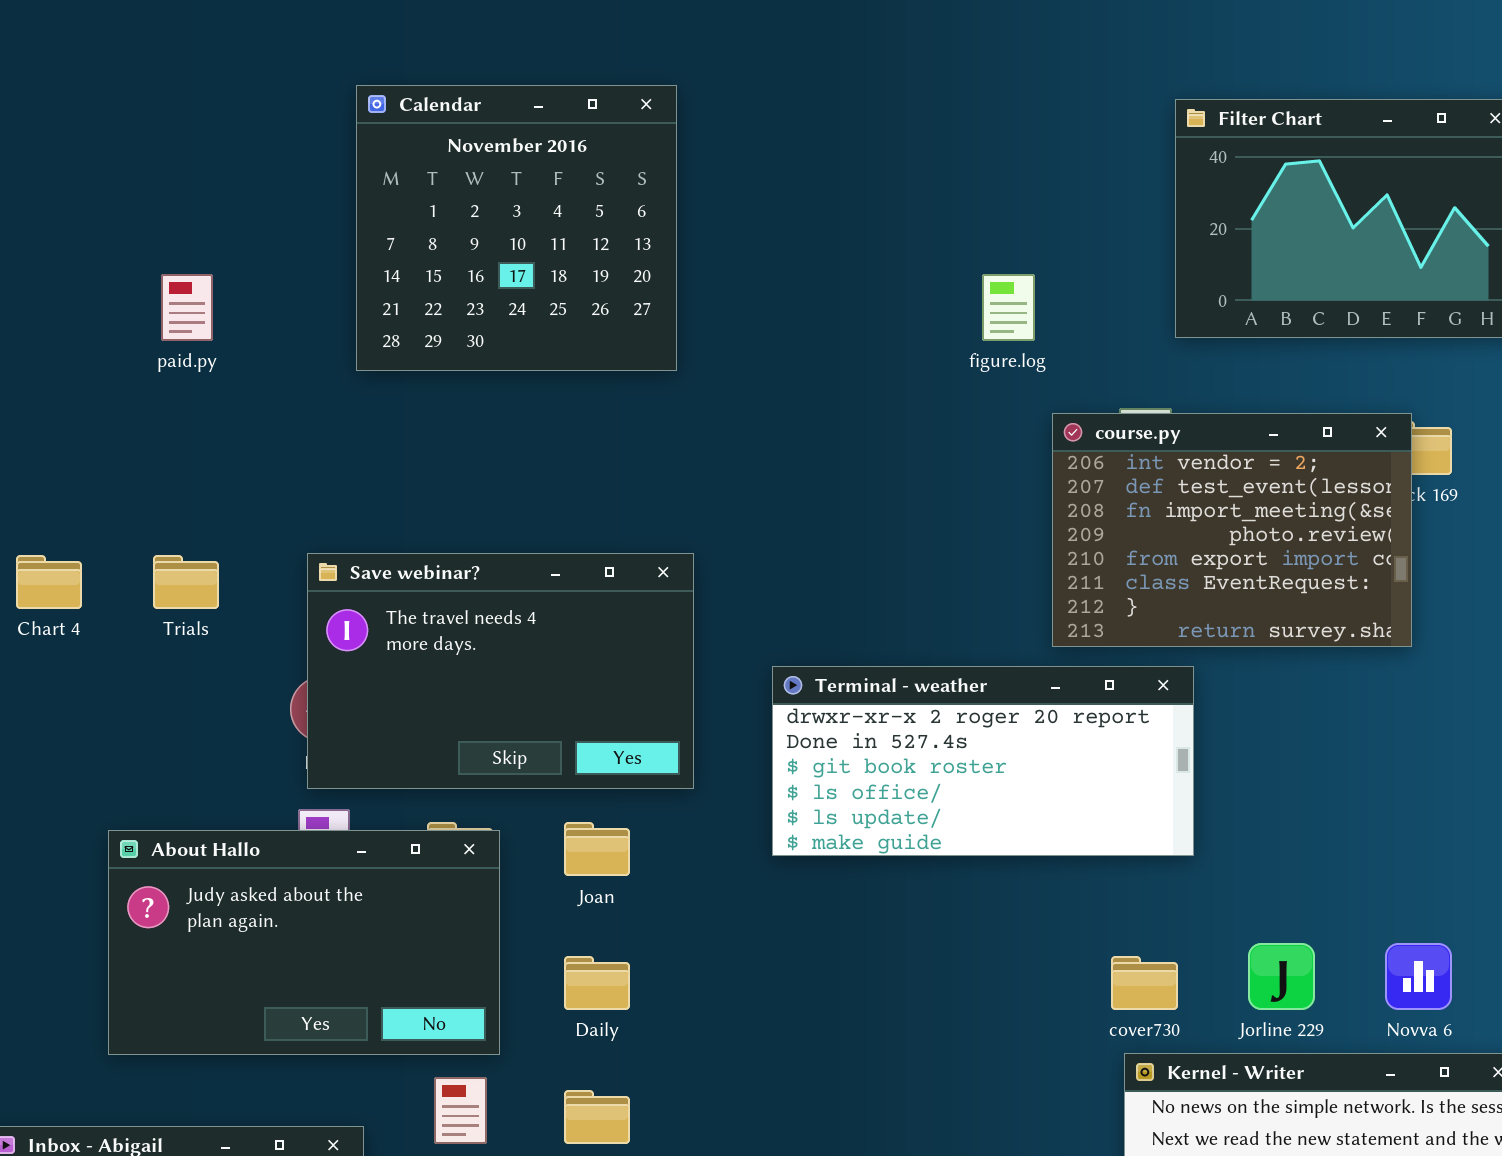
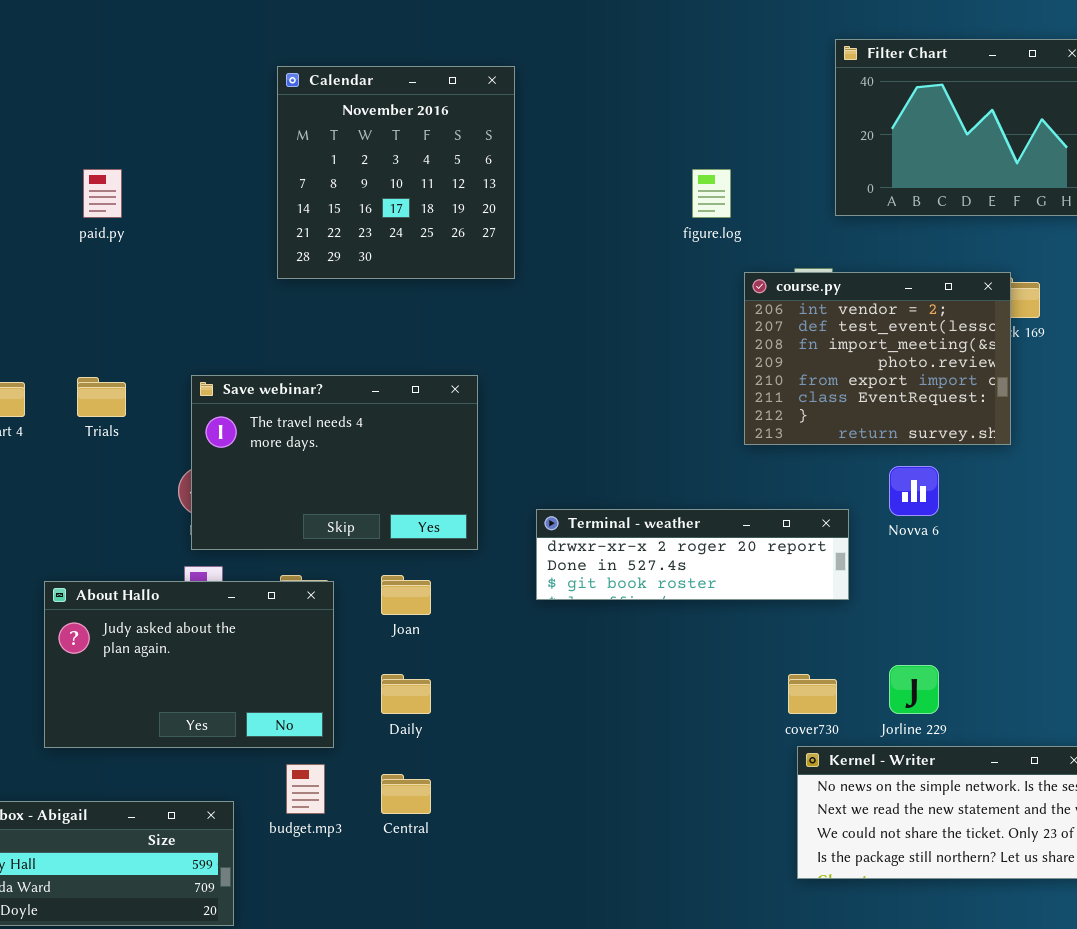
Calendar: [356,85,677,371] -> [277,66,515,279], moved
Terminal - weather: [772,666,1194,856] -> [536,509,849,600], resized
Novva 6: [1385,943,1452,1010] -> [889,466,939,516], moved

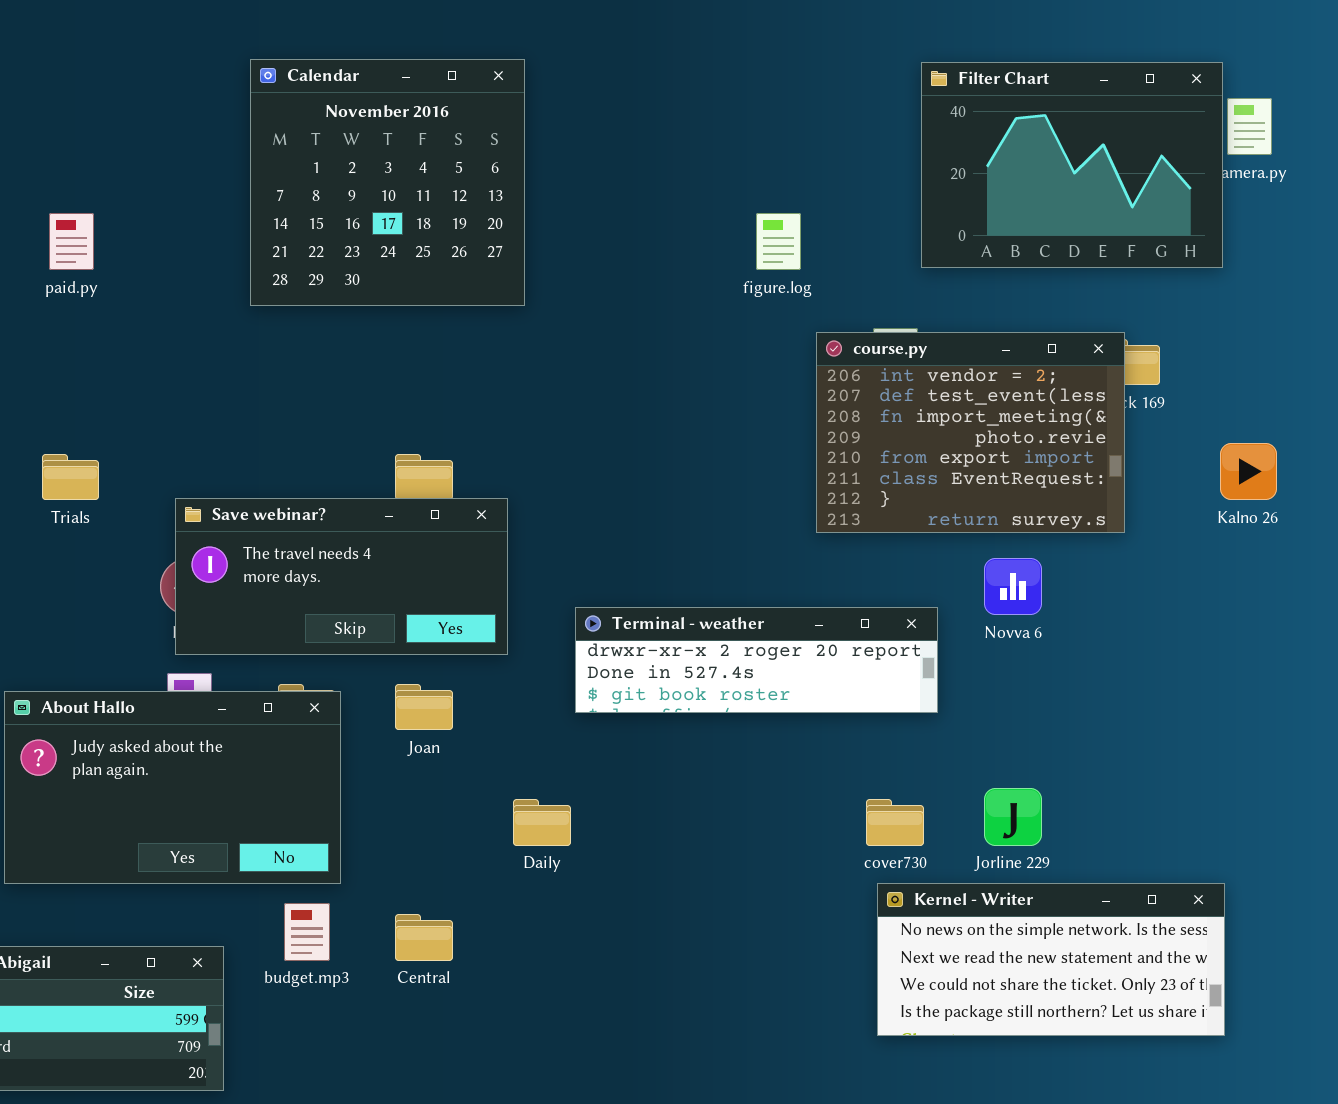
Calendar: [277,66,515,279] -> [250,59,525,306], moved
Save webinar?: [191,375,478,550] -> [175,498,508,655], resized
Daily: [381,674,431,714] -> [513,799,571,846], moved

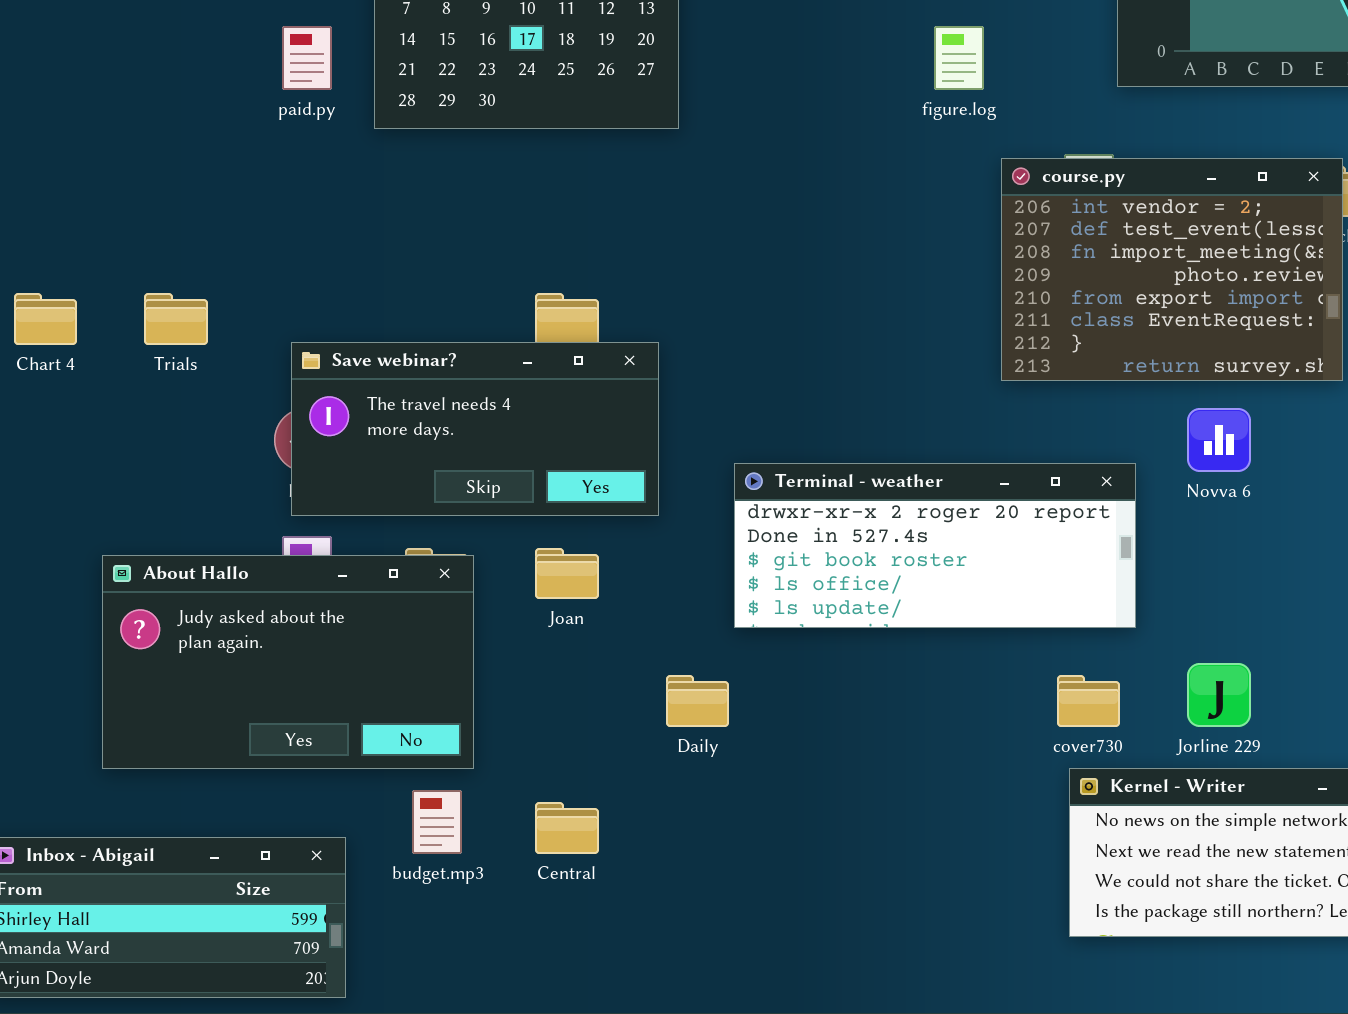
paid.py: [49,213,94,270] -> [282,26,332,90], moved
Terminal - weather: [575,607,938,713] -> [734,463,1136,628], resized

